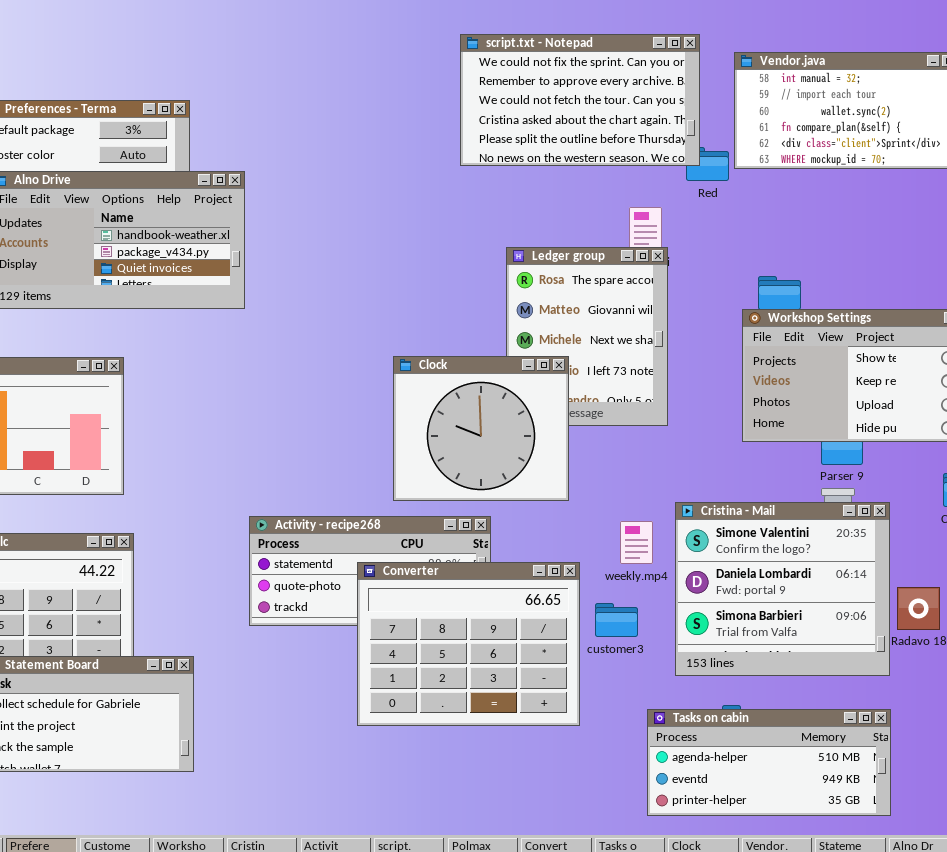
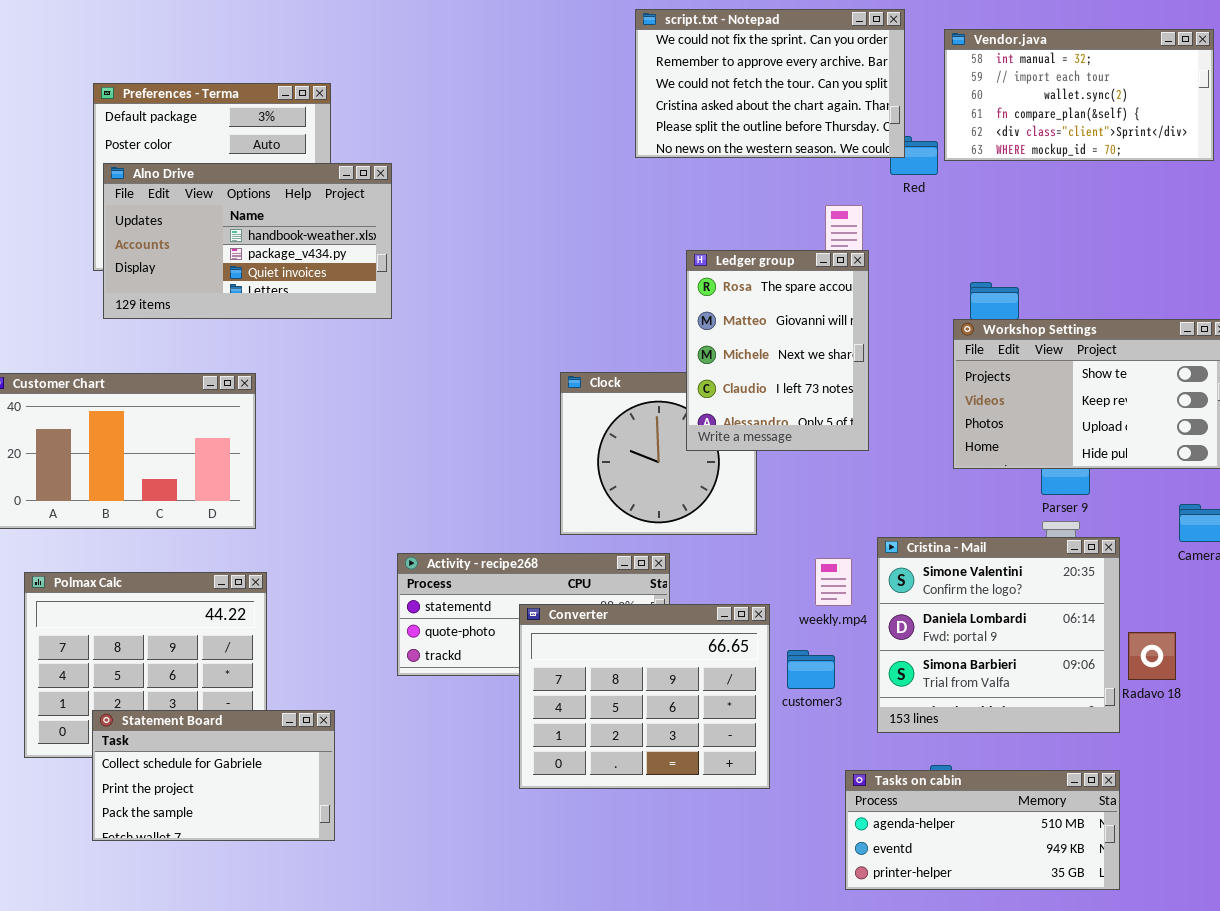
Ledger group: [506,247,668,426] -> [686,250,869,451], raised

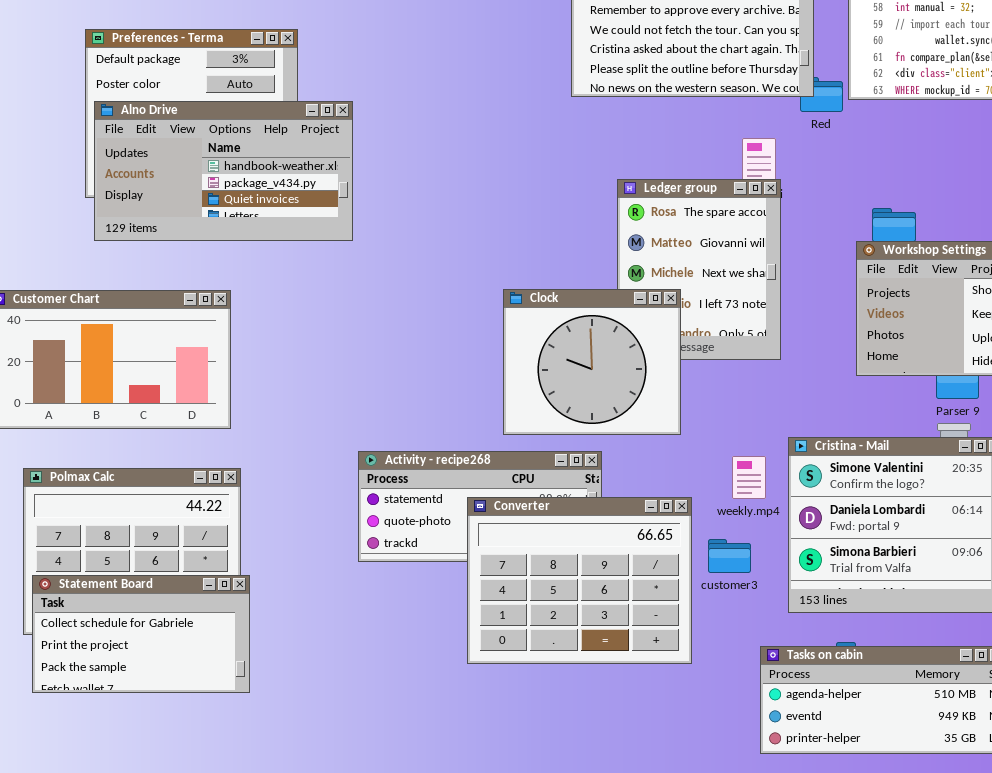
Clock: [560,372,757,535] -> [503,289,681,435], raised
Statement Board: [92,710,335,841] -> [32,575,250,693], moved

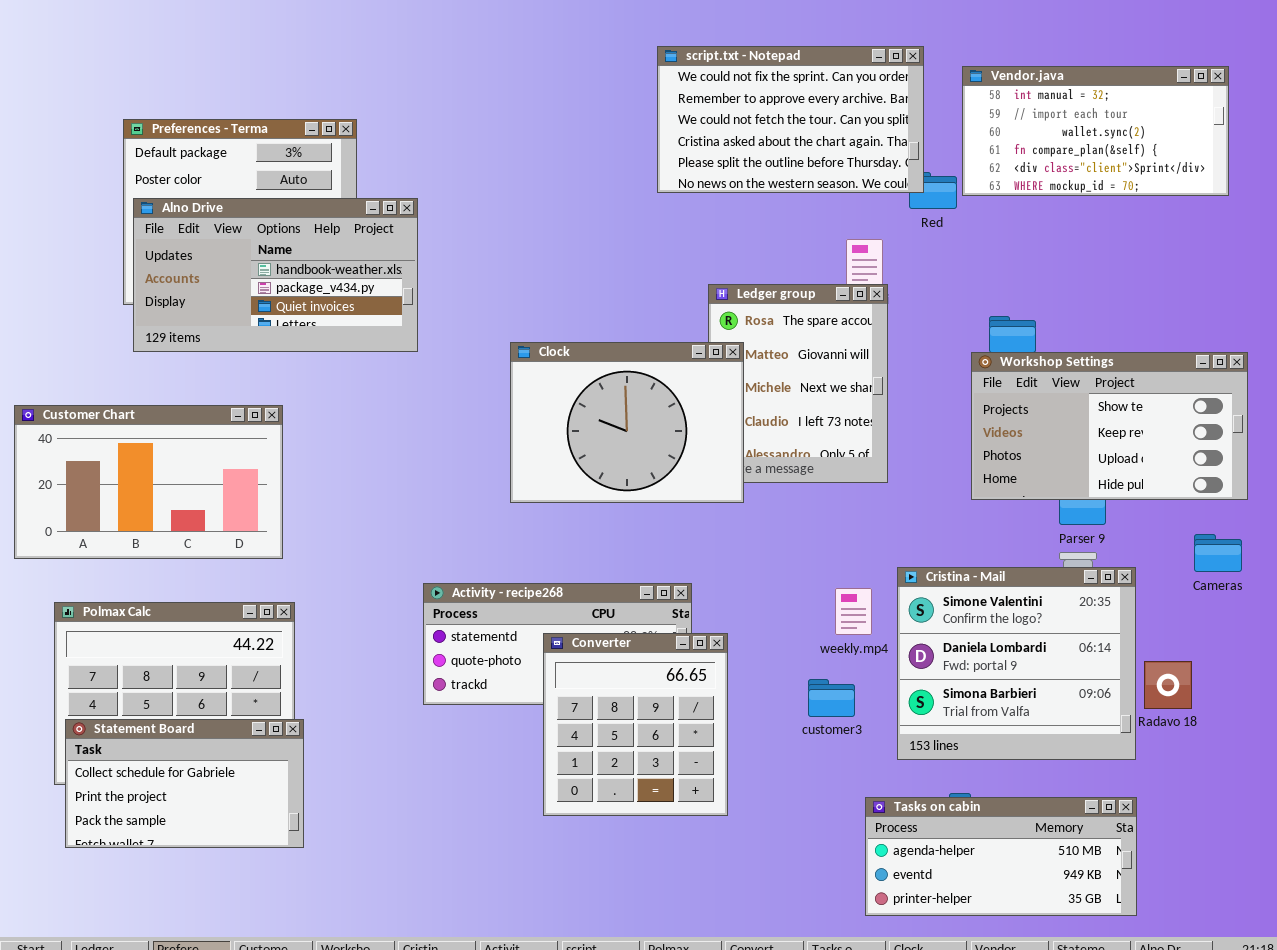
Clock: [503,289,681,435] -> [510,342,744,503], moved, resized
Converter: [467,497,692,664] -> [543,633,728,816], resized

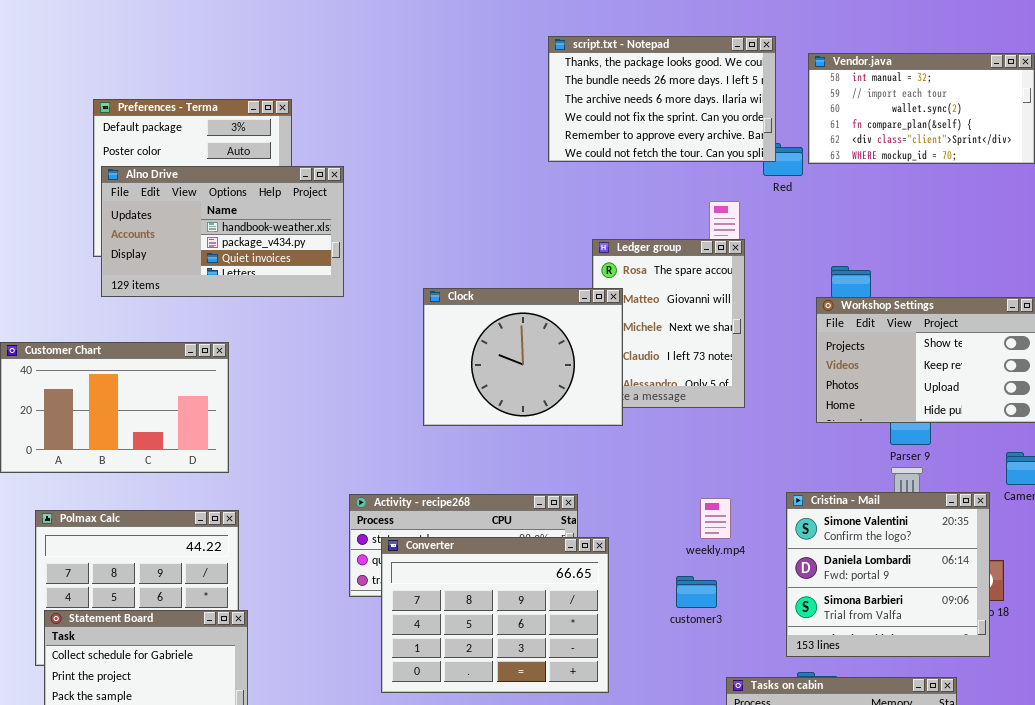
script.txt - Notepad: [657,46,924,193] -> [548,36,776,162], scrolled up 3 rows
Cristina - Mail: [897,567,1136,760] -> [786,492,990,657], moved
Converter: [543,633,728,816] -> [381,537,609,693], resized

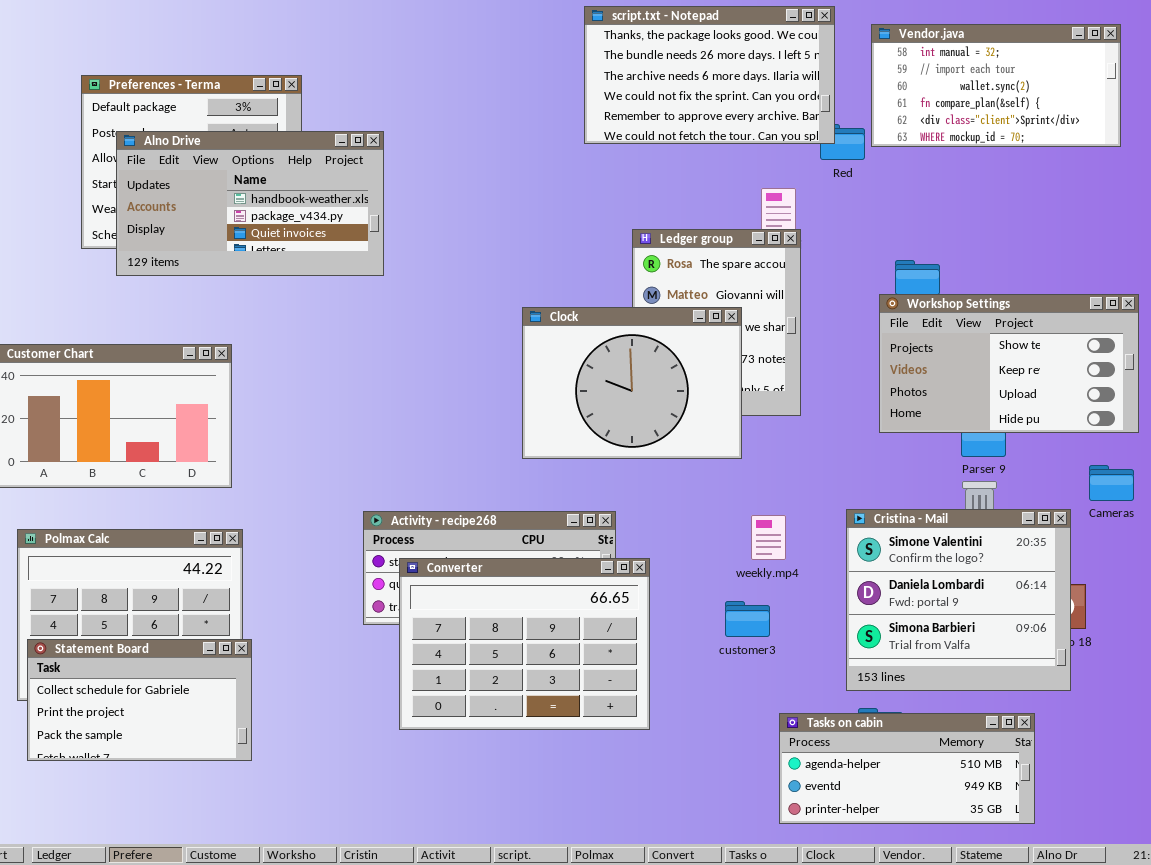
Alno Drive: [101,166,344,297] -> [116,131,384,276], moved
Clock: [423,288,623,426] -> [522,307,742,459], moved

